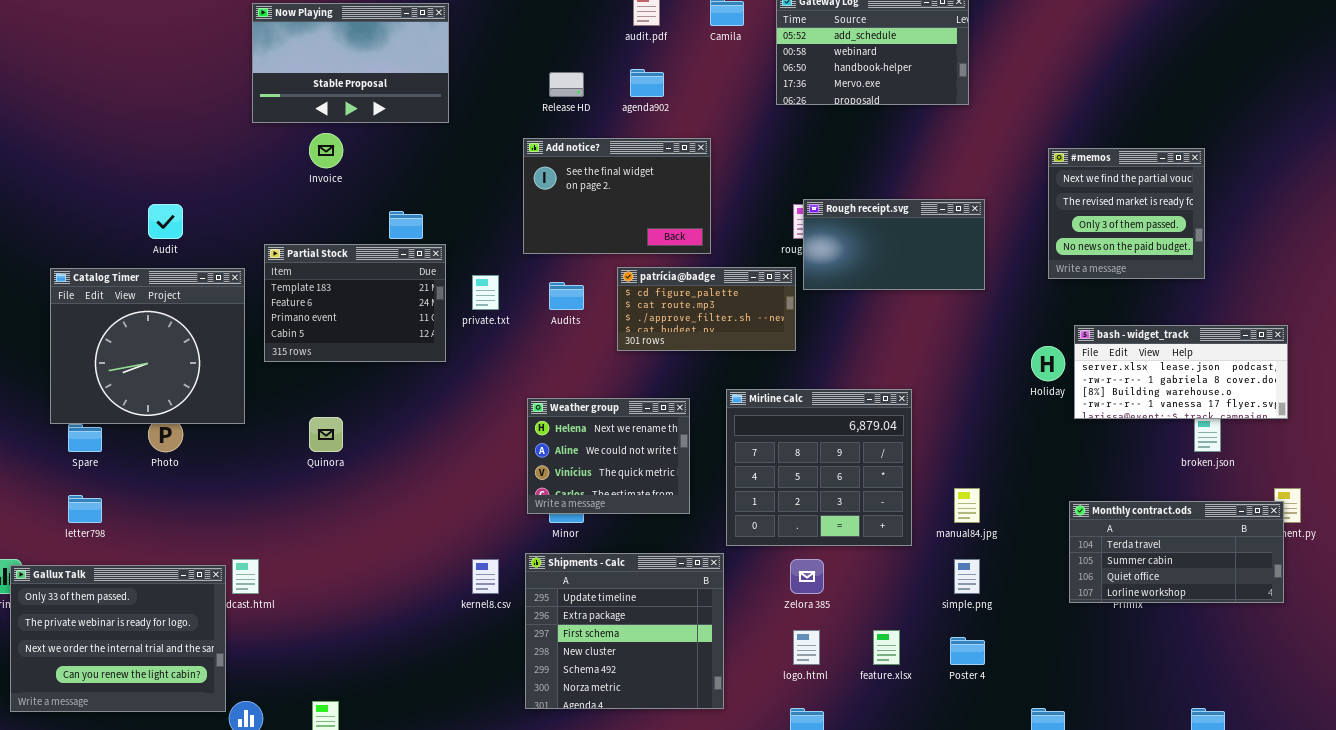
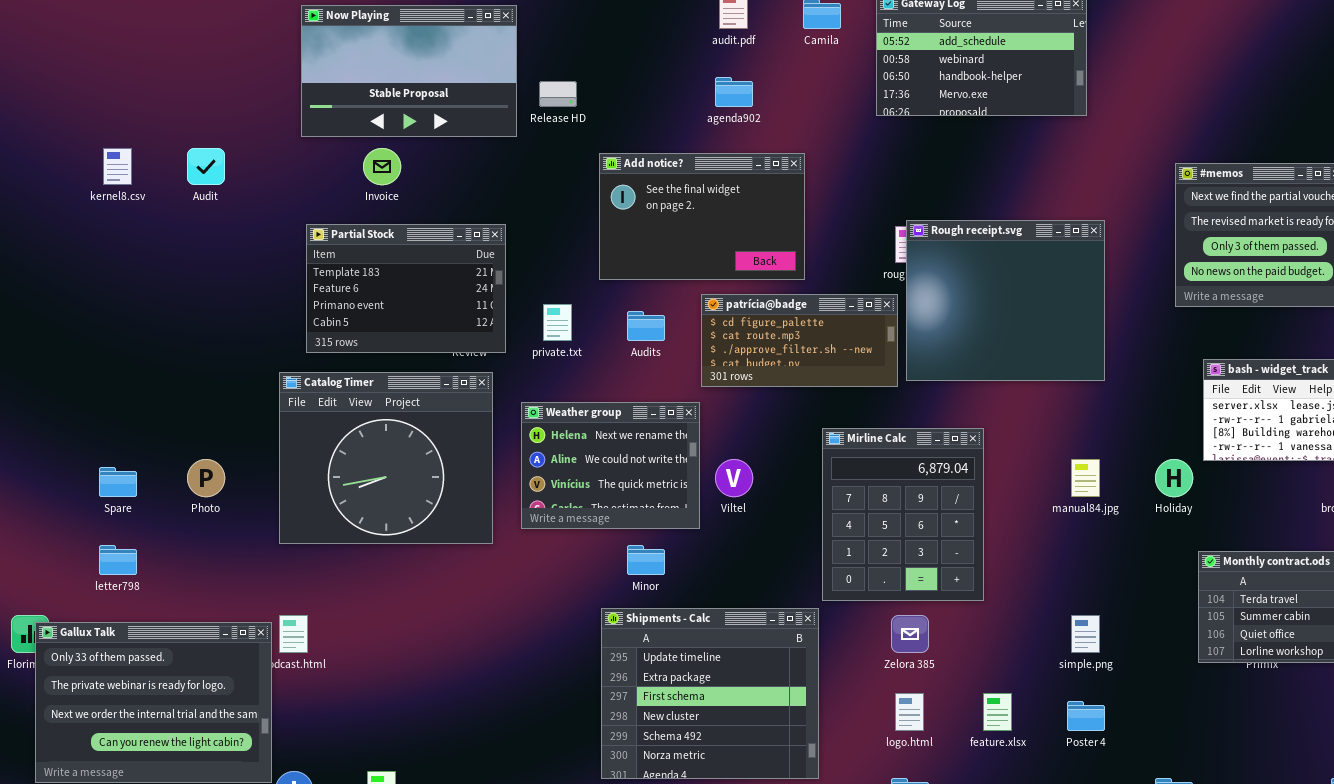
Release HD: [549,72,584,97] -> [539,81,577,107], moved
Rough receipt.svg: [803,199,985,290] -> [906,220,1105,381], resized
Audit: [148,204,183,239] -> [187,148,225,185], moved
Partial Stock: [264,244,446,362] -> [306,224,506,353], moved
Catalog Timer: [50,268,245,424] -> [279,372,493,544], moved
Holiday: [1031,346,1065,381] -> [1155,459,1193,497], moved
Mirline Calc: [726,389,912,546] -> [822,428,984,601], resized
Weather group: [527,398,690,514] -> [521,402,700,529], moved
manual84.jpg: [954,488,980,523] -> [1071,459,1100,497], moved
kernel8.csv: [472,559,499,594] -> [103,148,132,185], moved

